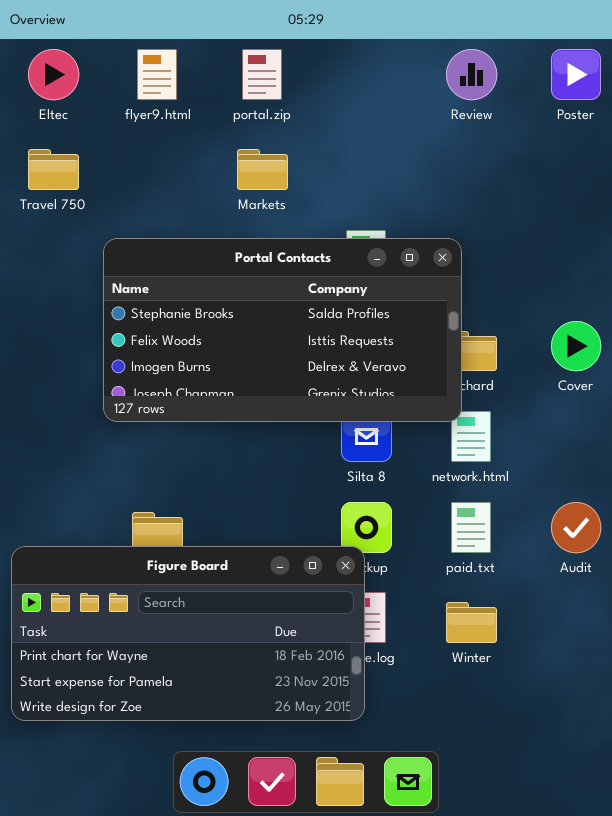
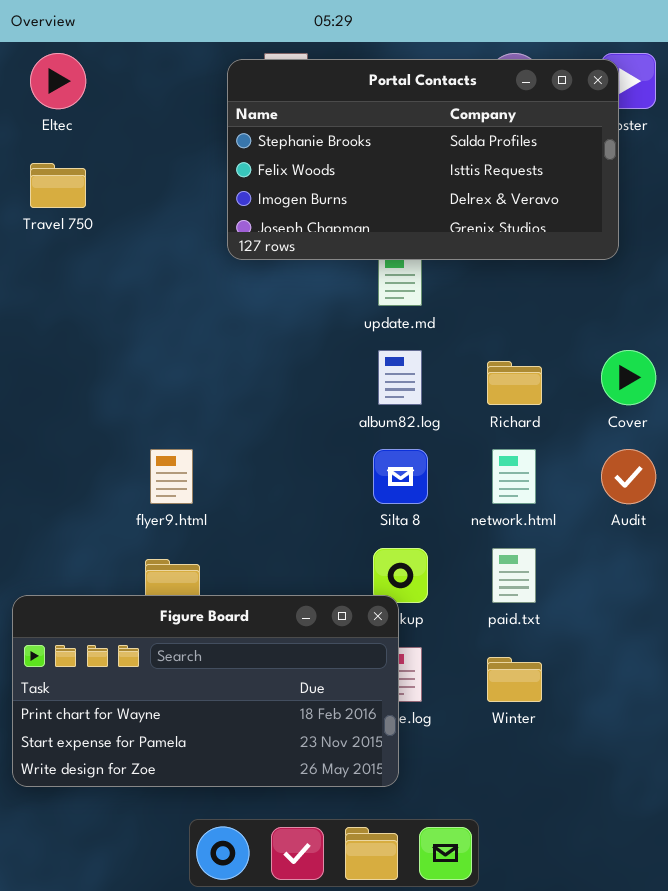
flyer9.html: [137,49,177,100] -> [150,449,193,504], moved
Portal Contacts: [103,238,462,422] -> [227,59,619,260], moved
Audit: [551,502,601,553] -> [601,449,656,504], moved

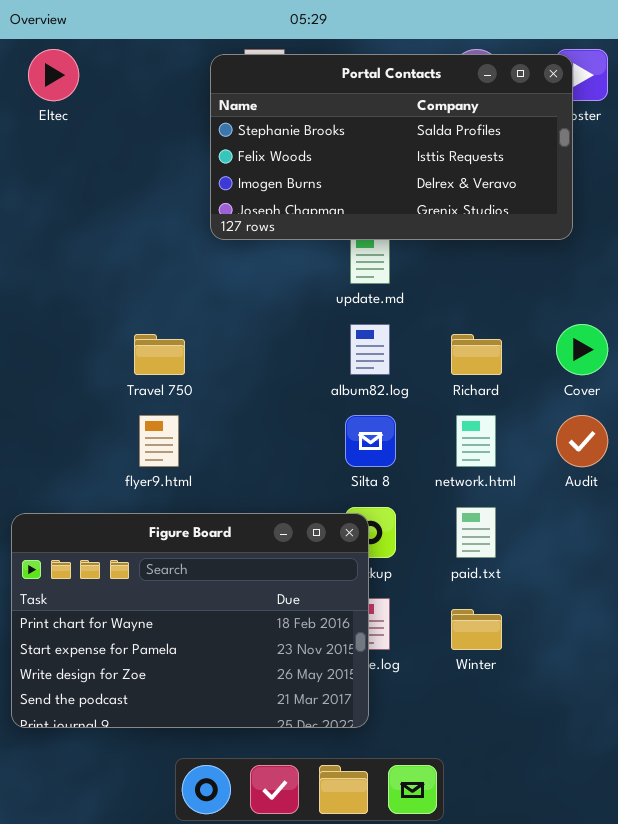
Travel 750: [30,163,86,208] -> [134,334,185,375], moved
Figure Board: [12,595,399,787] -> [11,513,369,728], resized

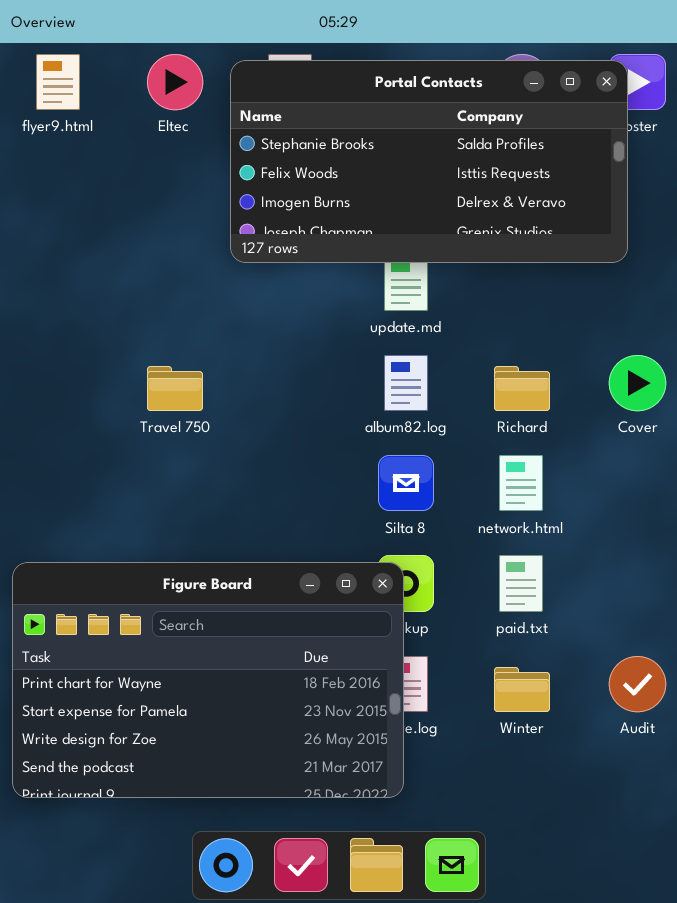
Eltec: [28,49,79,101] -> [147,54,203,110], moved
flyer9.html: [139,415,179,467] -> [36,54,80,110], moved
Audit: [556,415,608,467] -> [609,656,666,712], moved

